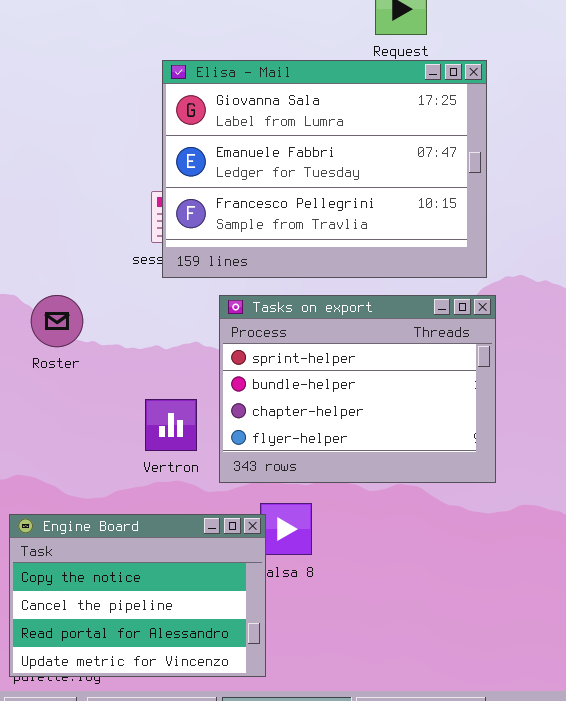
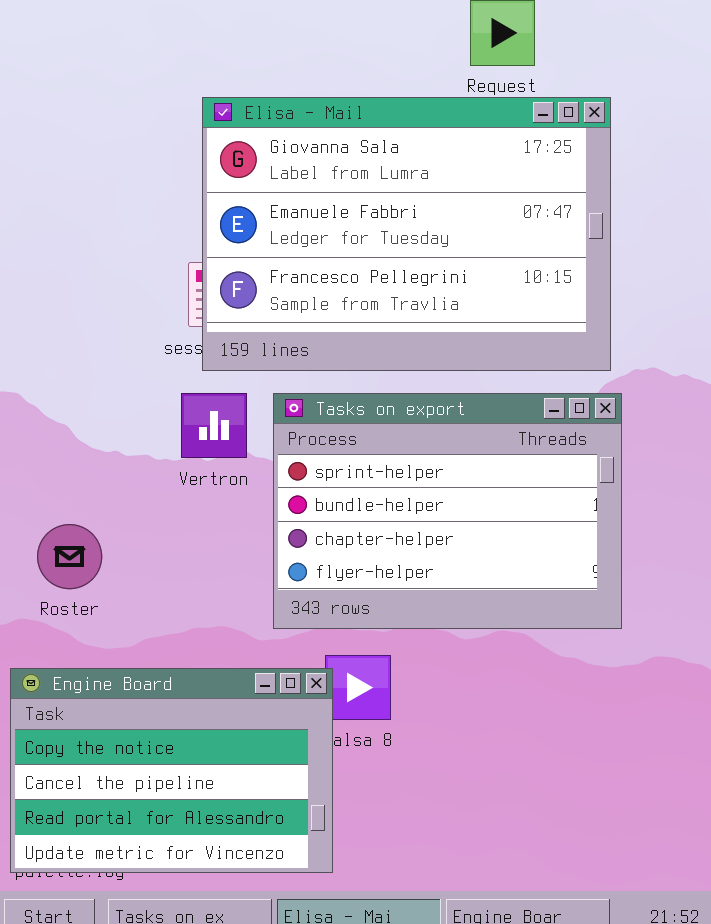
Roster: [31,295,83,347] -> [37,524,102,589], moved
Vertron: [145,399,197,451] -> [181,393,247,458], moved

